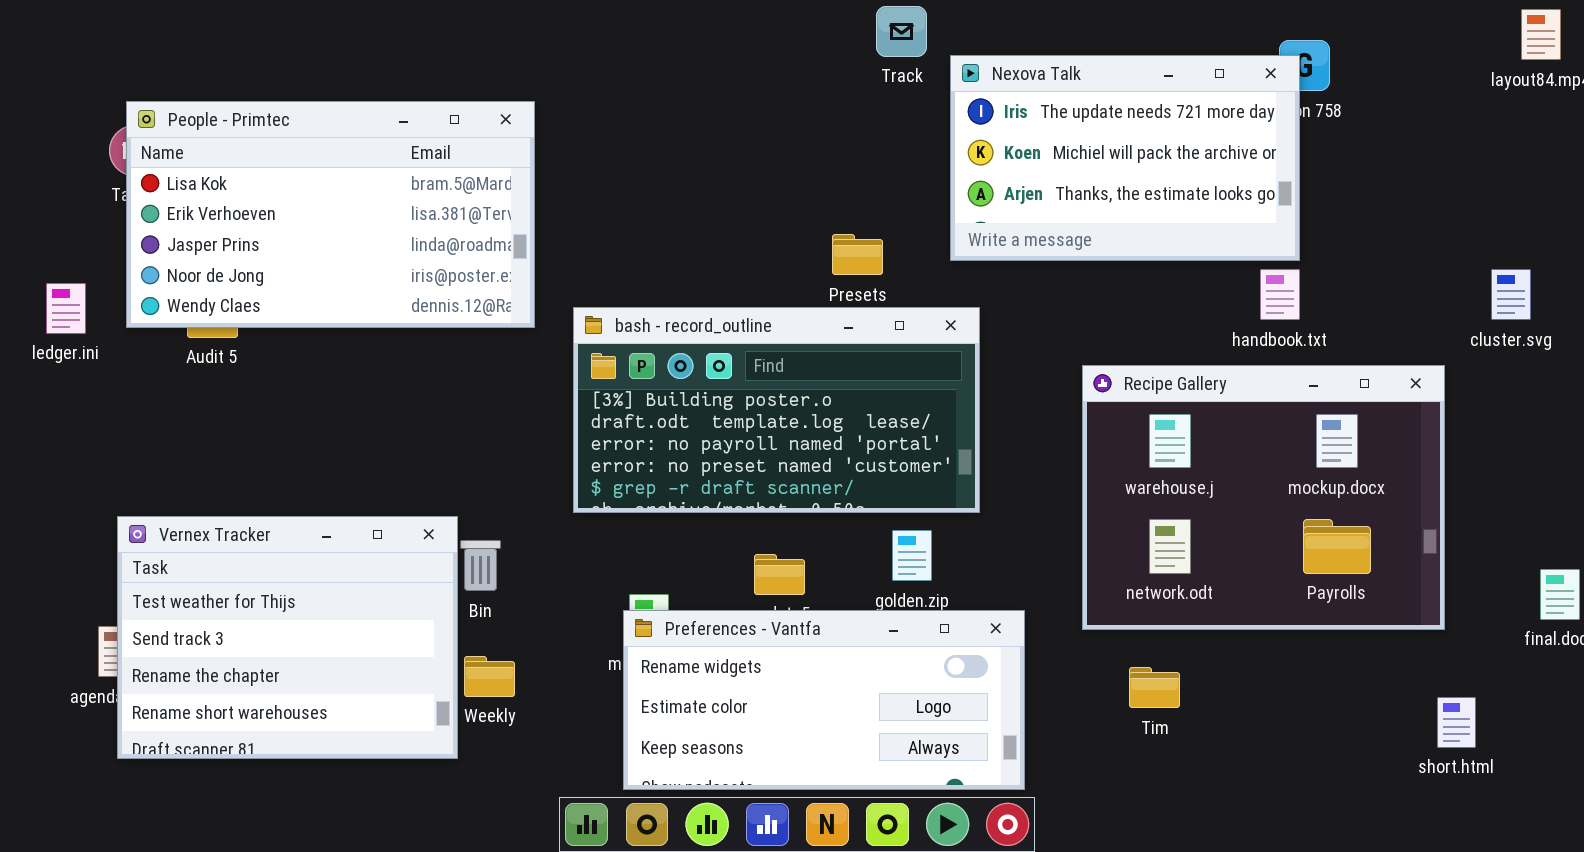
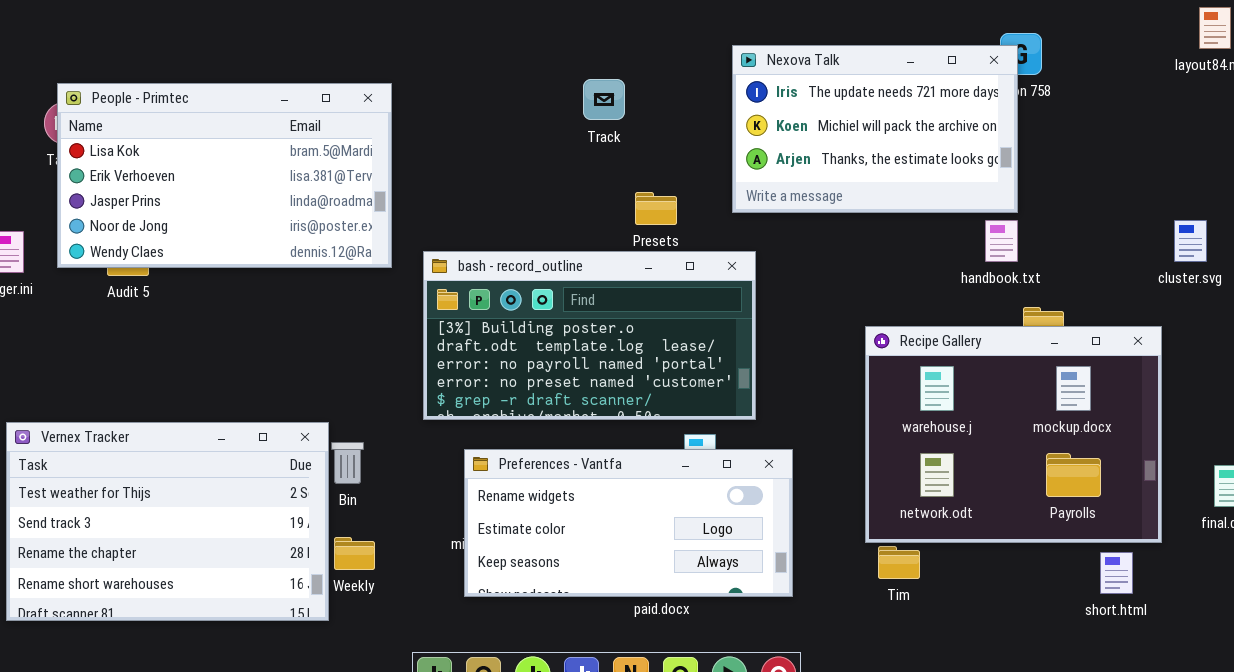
Track: [876,6,927,57] -> [583,79,625,120], moved
Recipe Gallery: [1082,365,1445,630] -> [865,326,1162,543], moved
Vernex Tracker: [117,516,458,759] -> [6,422,329,621], resized
Preferences - Vantfa: [623,610,1025,790] -> [464,449,793,597], moved
short.html: [1437,697,1476,748] -> [1100,552,1133,594], moved

